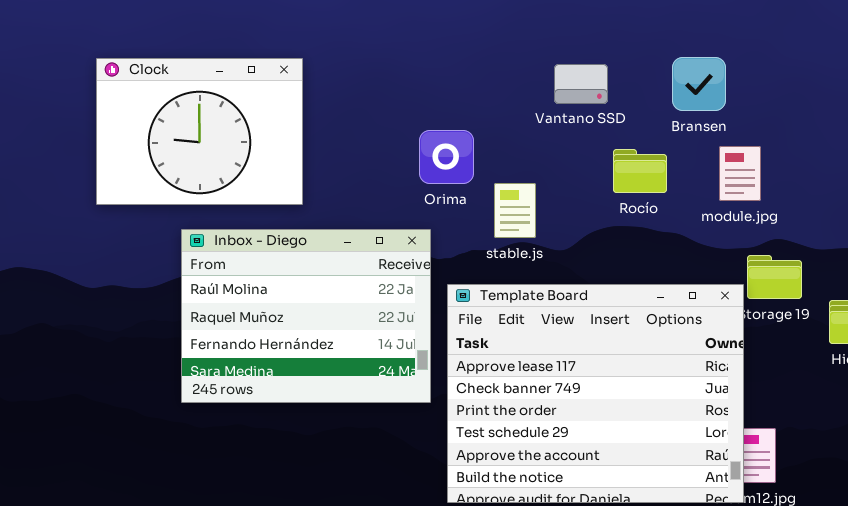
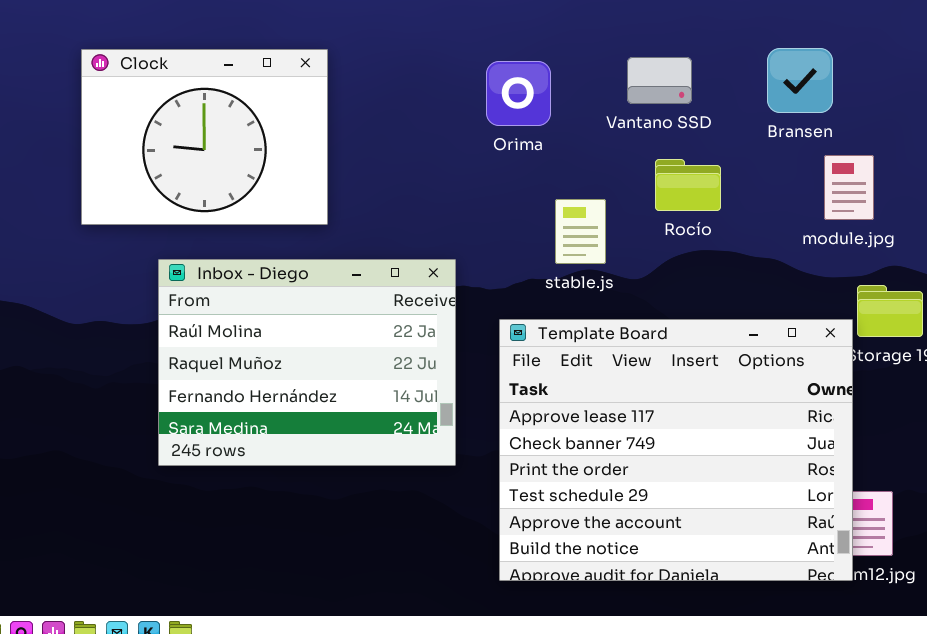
Orima: [419,130,474,184] -> [486,61,551,126], moved
Rocío: [613,149,667,193] -> [655,159,721,211], moved
Inbox - Diego: [181,229,431,403] -> [158,259,456,466], moved

